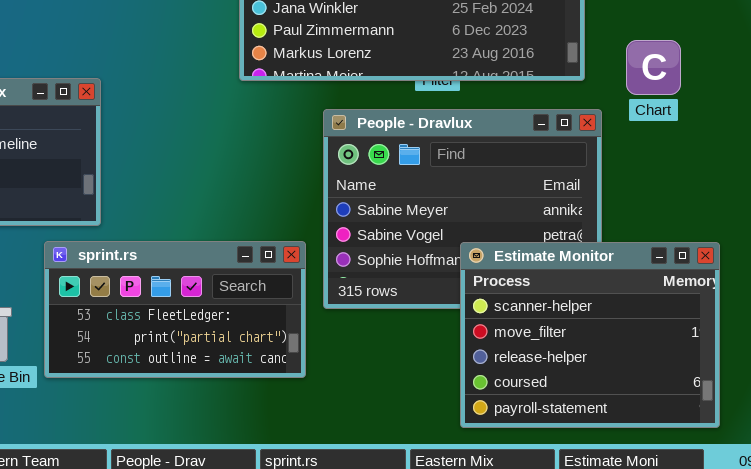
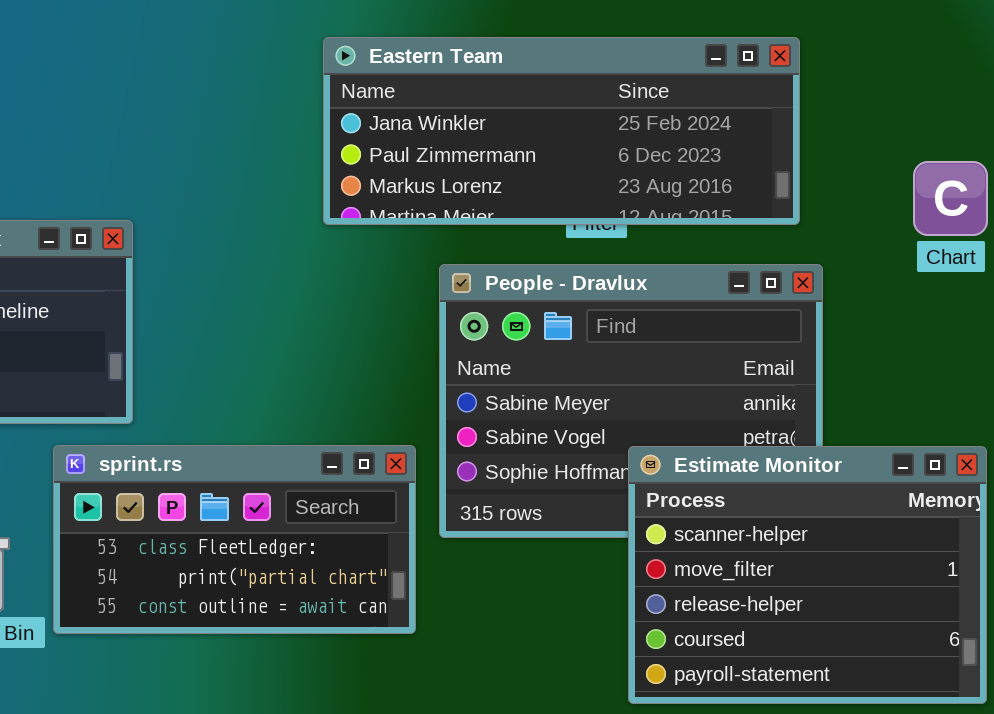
Chart: [626,40,681,95] -> [913,161,988,236], moved

